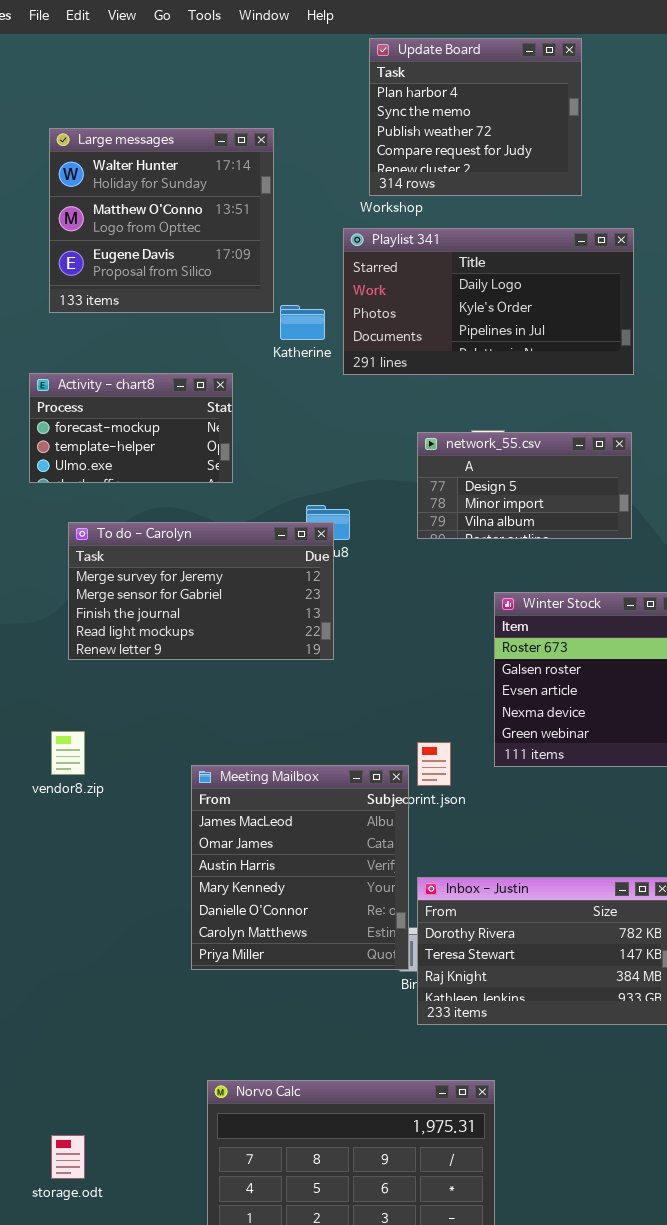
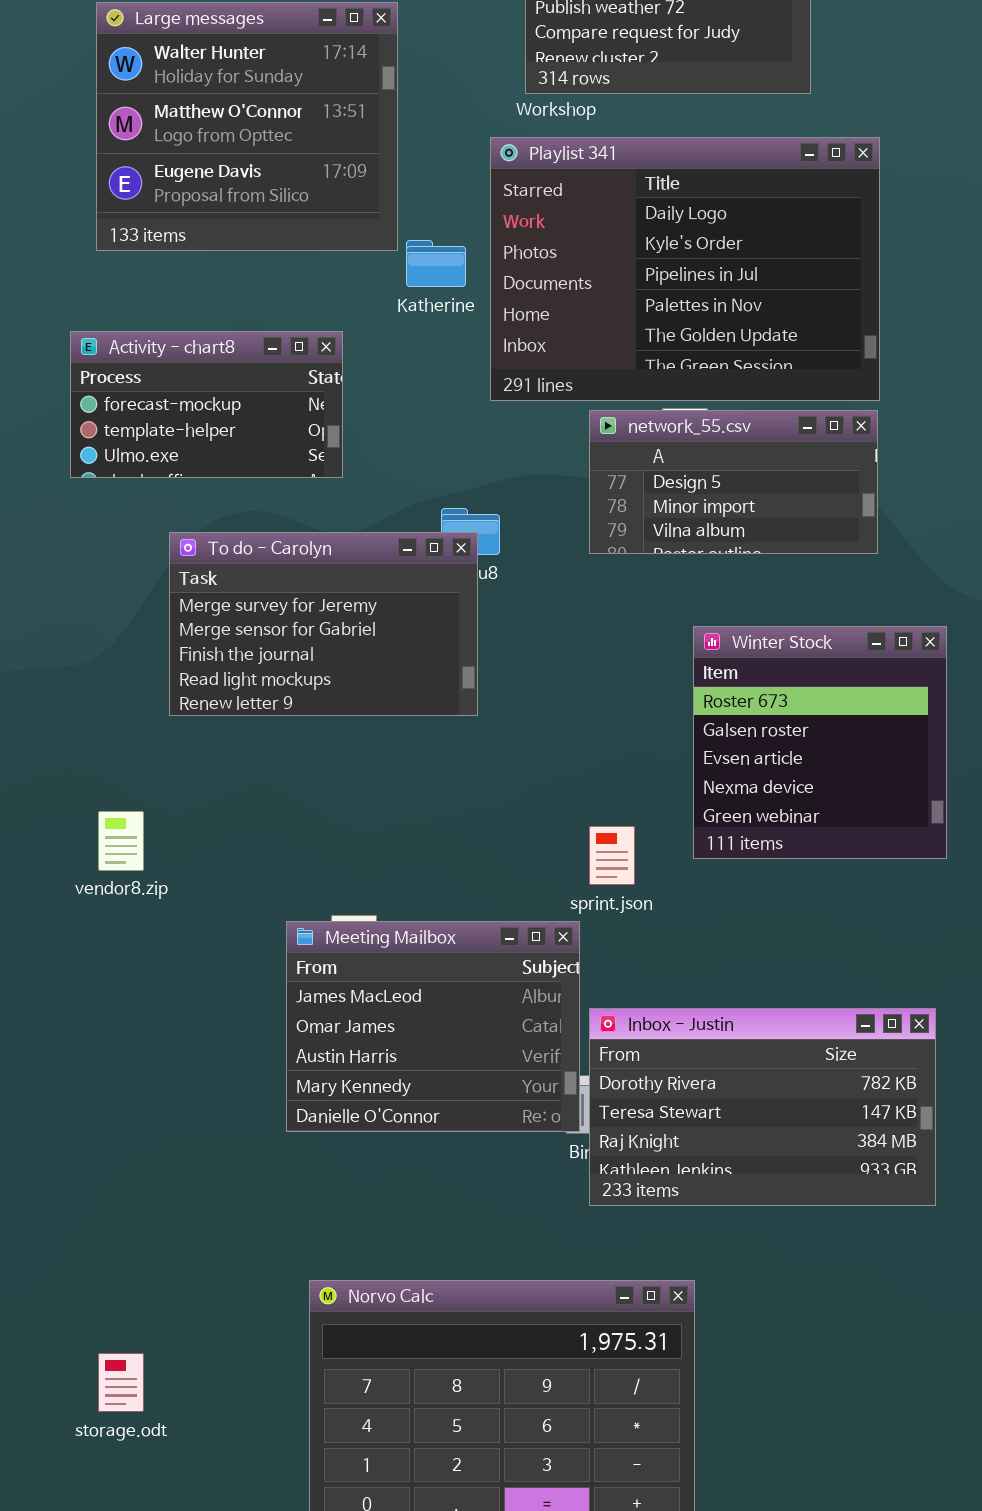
Playlist 341: [343,228,634,375] -> [490,137,880,401], resized
To do - Carolyn: [68,522,334,660] -> [169,532,478,716], resized
Meeting Mailbox: [191,765,409,970] -> [286,921,580,1132], resized

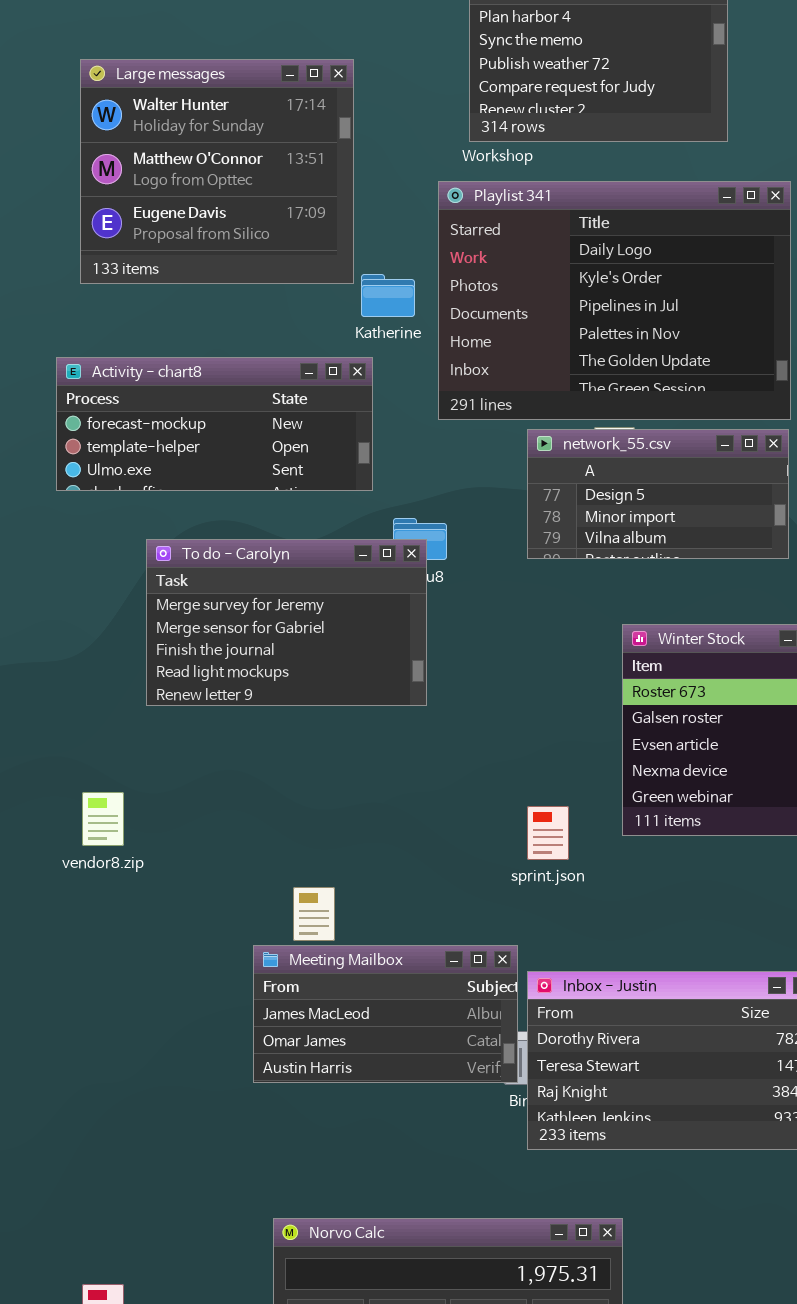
Activity - chart8: [70,331,343,478] -> [56,357,373,491], resized
Meeting Mailbox: [286,921,580,1132] -> [253,945,518,1083], resized

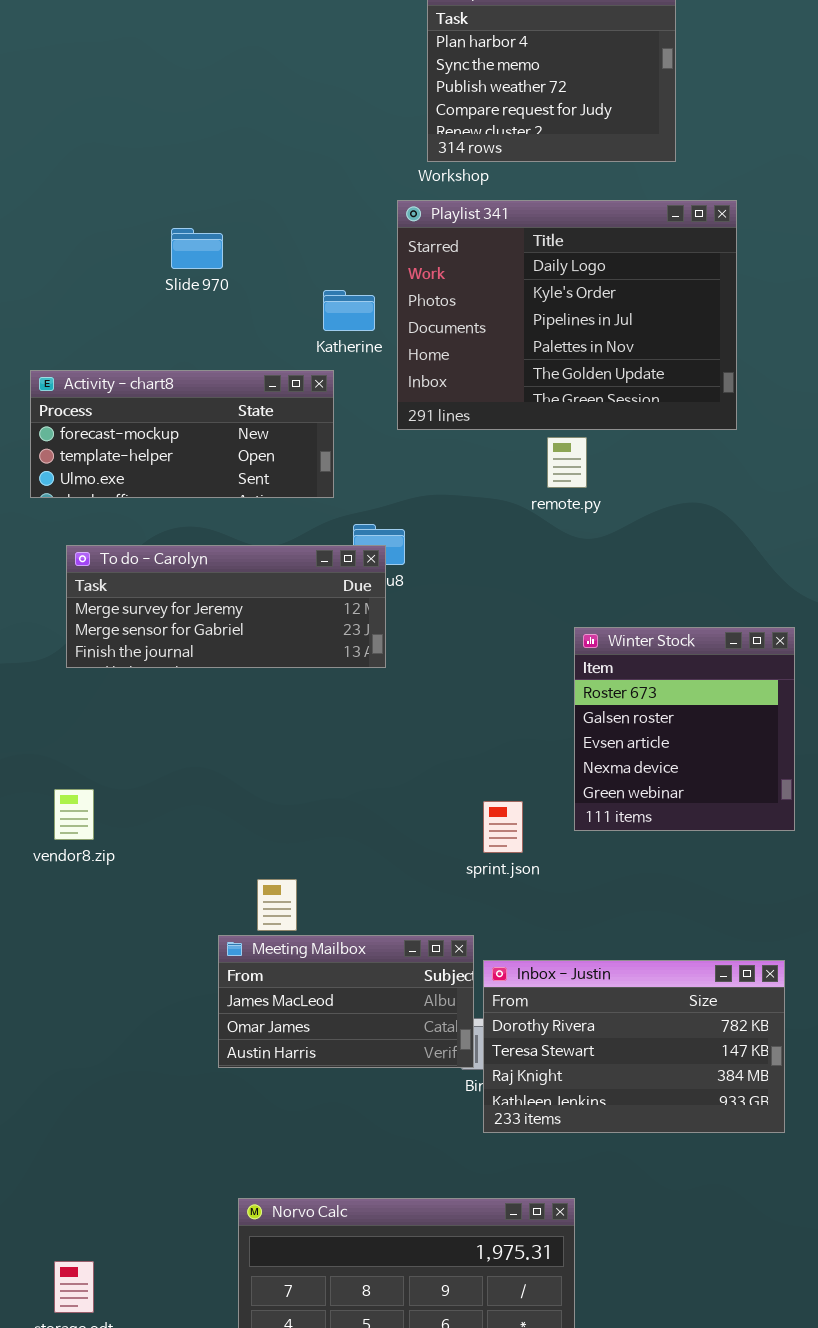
Large messages: [80,59,354,284] -> none, closed
network_55.csv: [527,429,789,559] -> none, closed
To do - Carolyn: [146,539,427,706] -> [66,545,386,668], resized

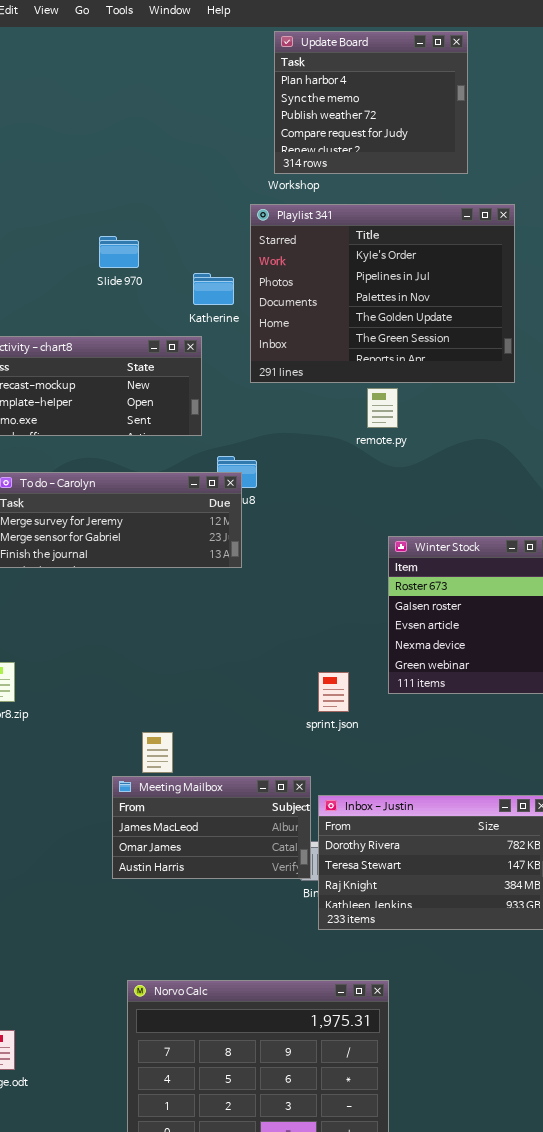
Playlist 341: [397,200,737,430] -> [250,204,515,383], scrolled down 1 row
Slide 970: [171,228,223,269] -> [99,236,139,268], moved

